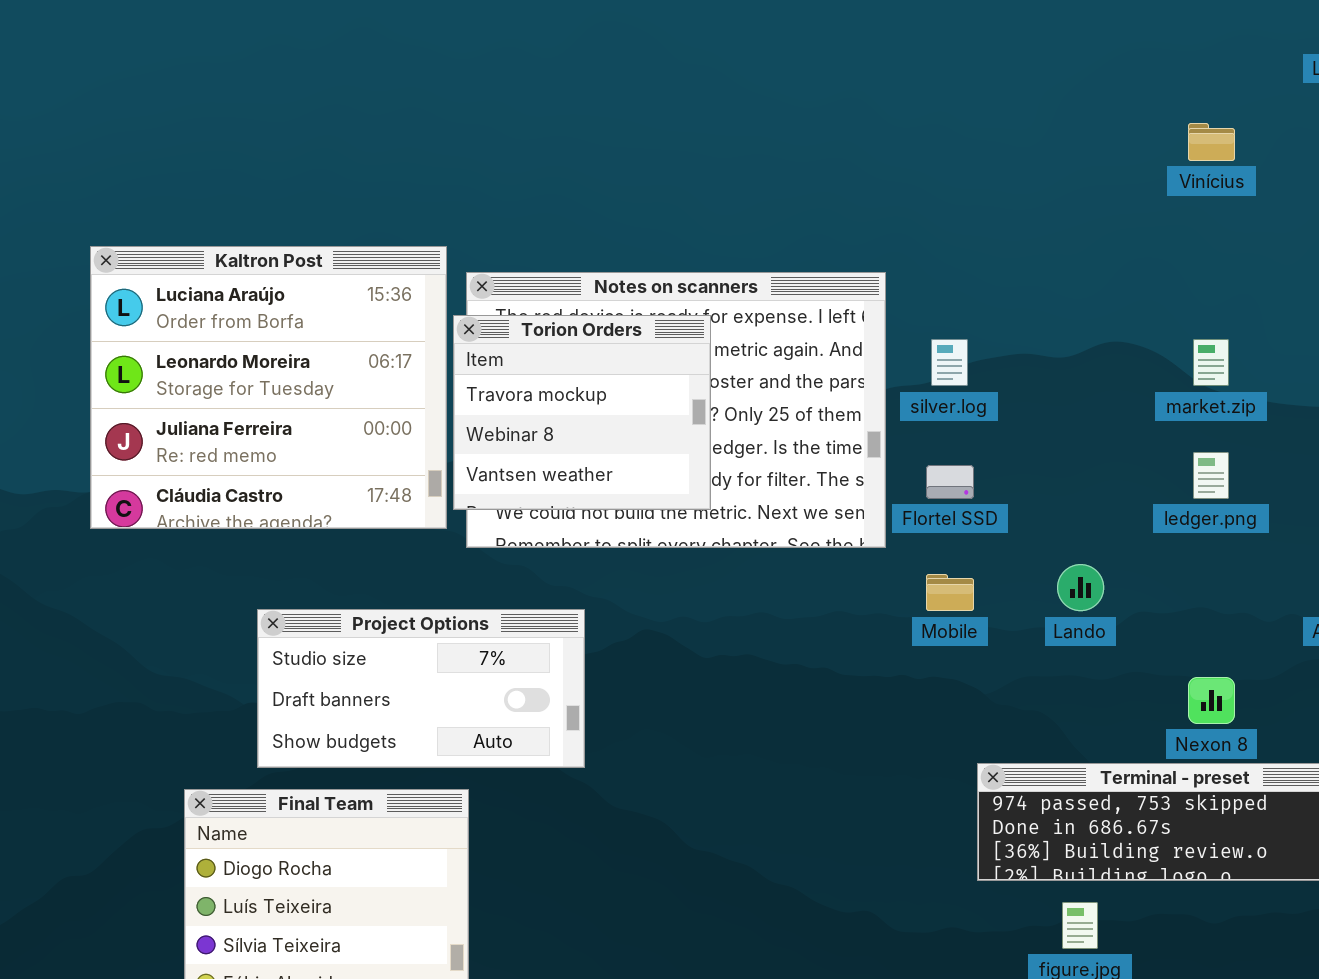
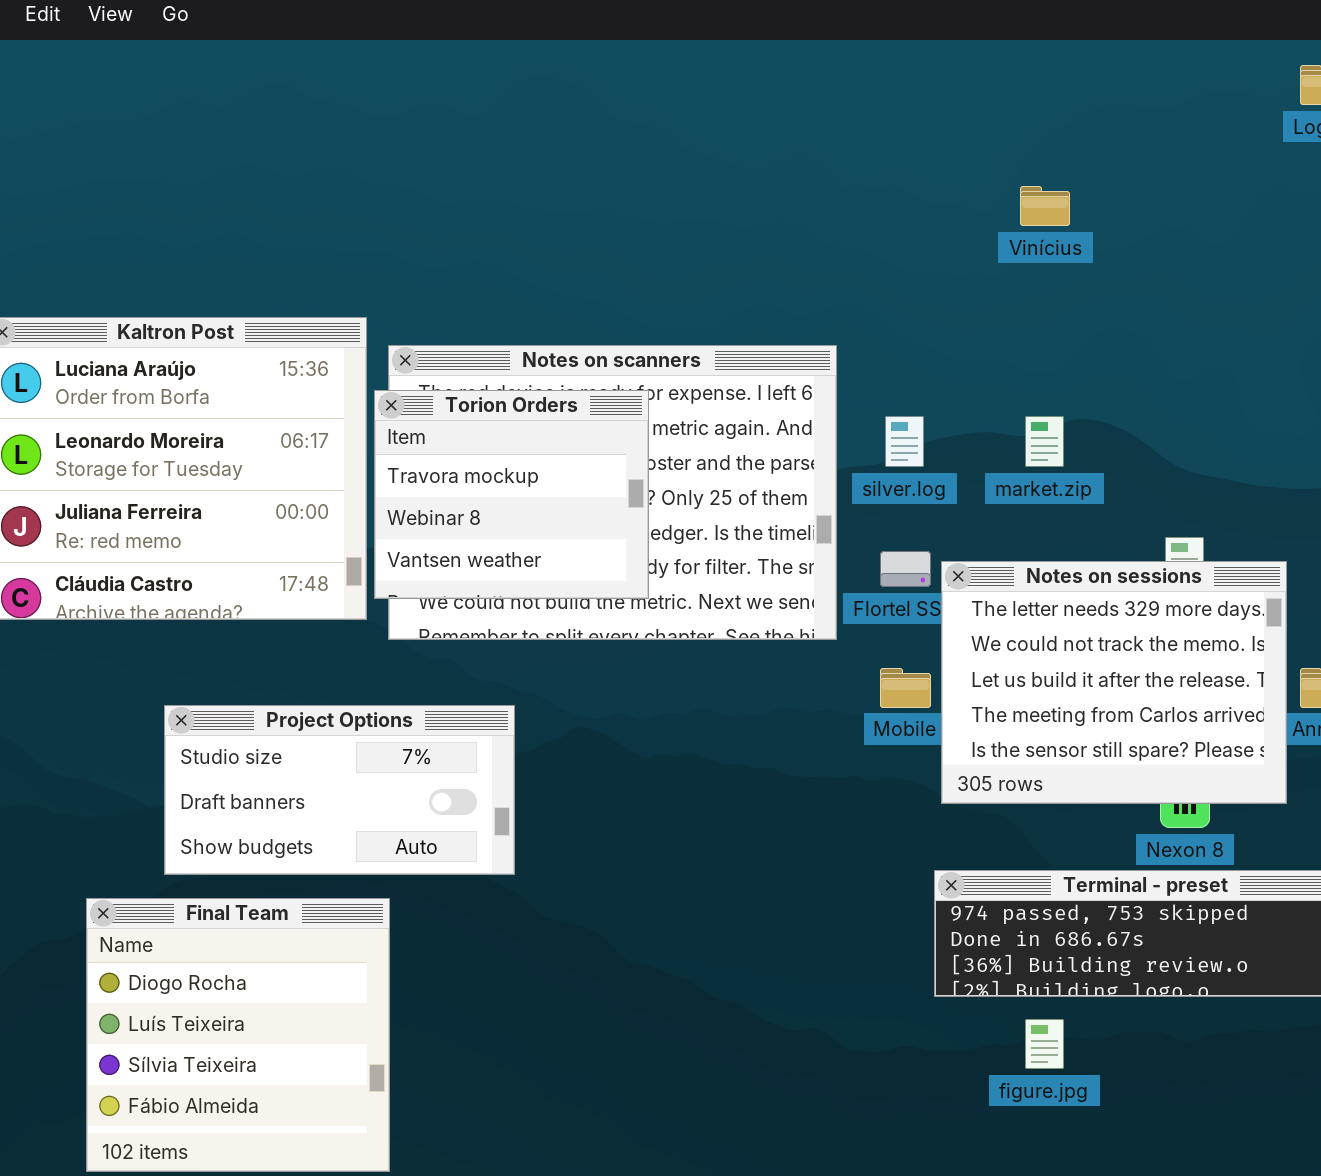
Vinícius: [1188,123,1235,161] -> [1020,186,1070,226], moved
market.zip: [1193,339,1229,386] -> [1025,416,1064,467], moved
Notes on sessions: none -> [941,561,1287,804], opened

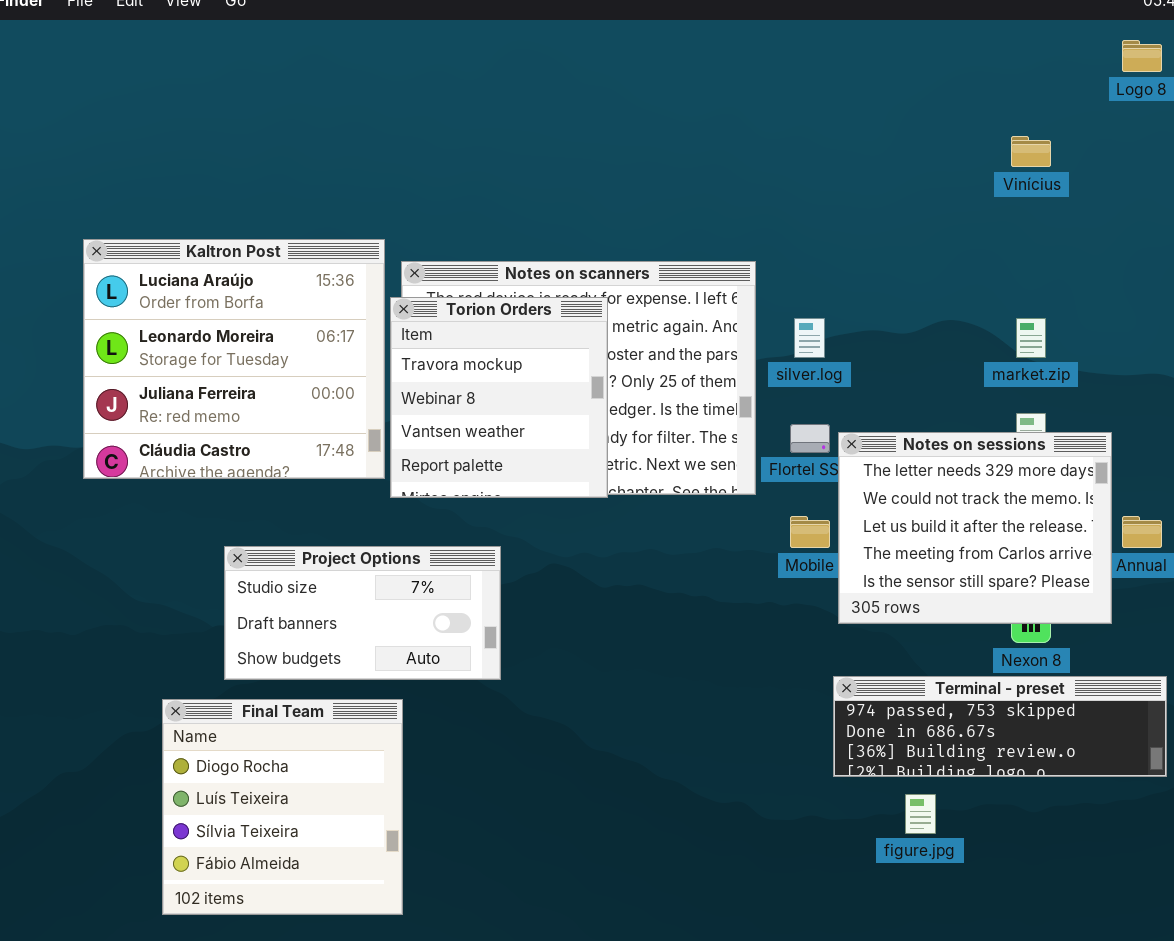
Vinícius: [1020,186,1070,226] -> [1011,136,1051,167], moved
Torion Orders: [374,390,649,599] -> [390,297,608,498], resized
market.zip: [1025,416,1064,467] -> [1016,318,1046,358], moved

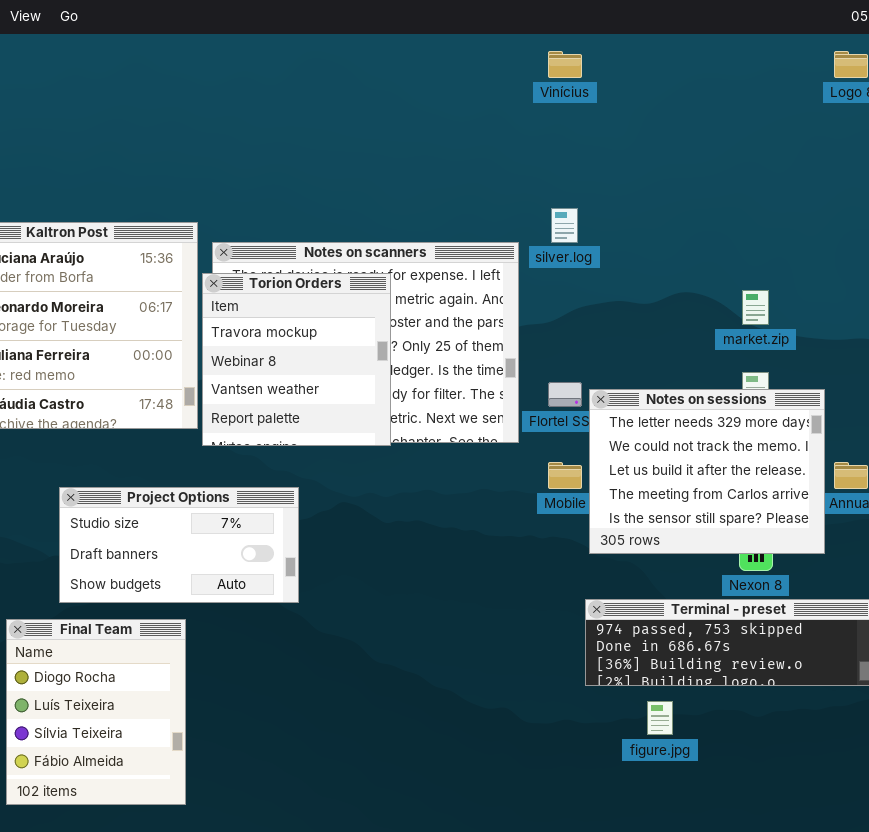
Vinícius: [1011,136,1051,167] -> [548,51,582,78], moved
silver.log: [794,318,825,358] -> [551,208,578,243], moved
Final Team: [162,699,403,915] -> [6,619,186,805], resized

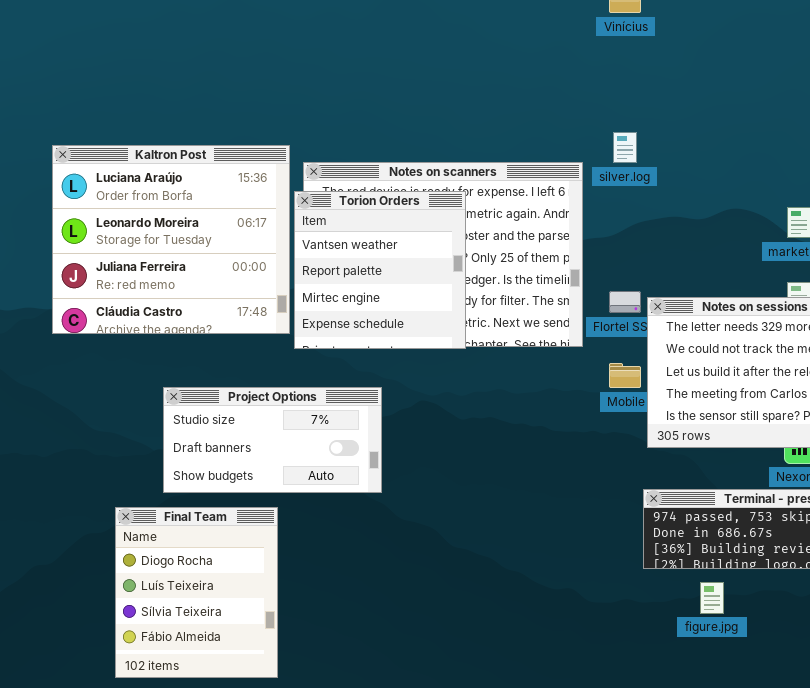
Torion Orders: [202,273,391,446] -> [294,191,466,349], scrolled down 2 rows

